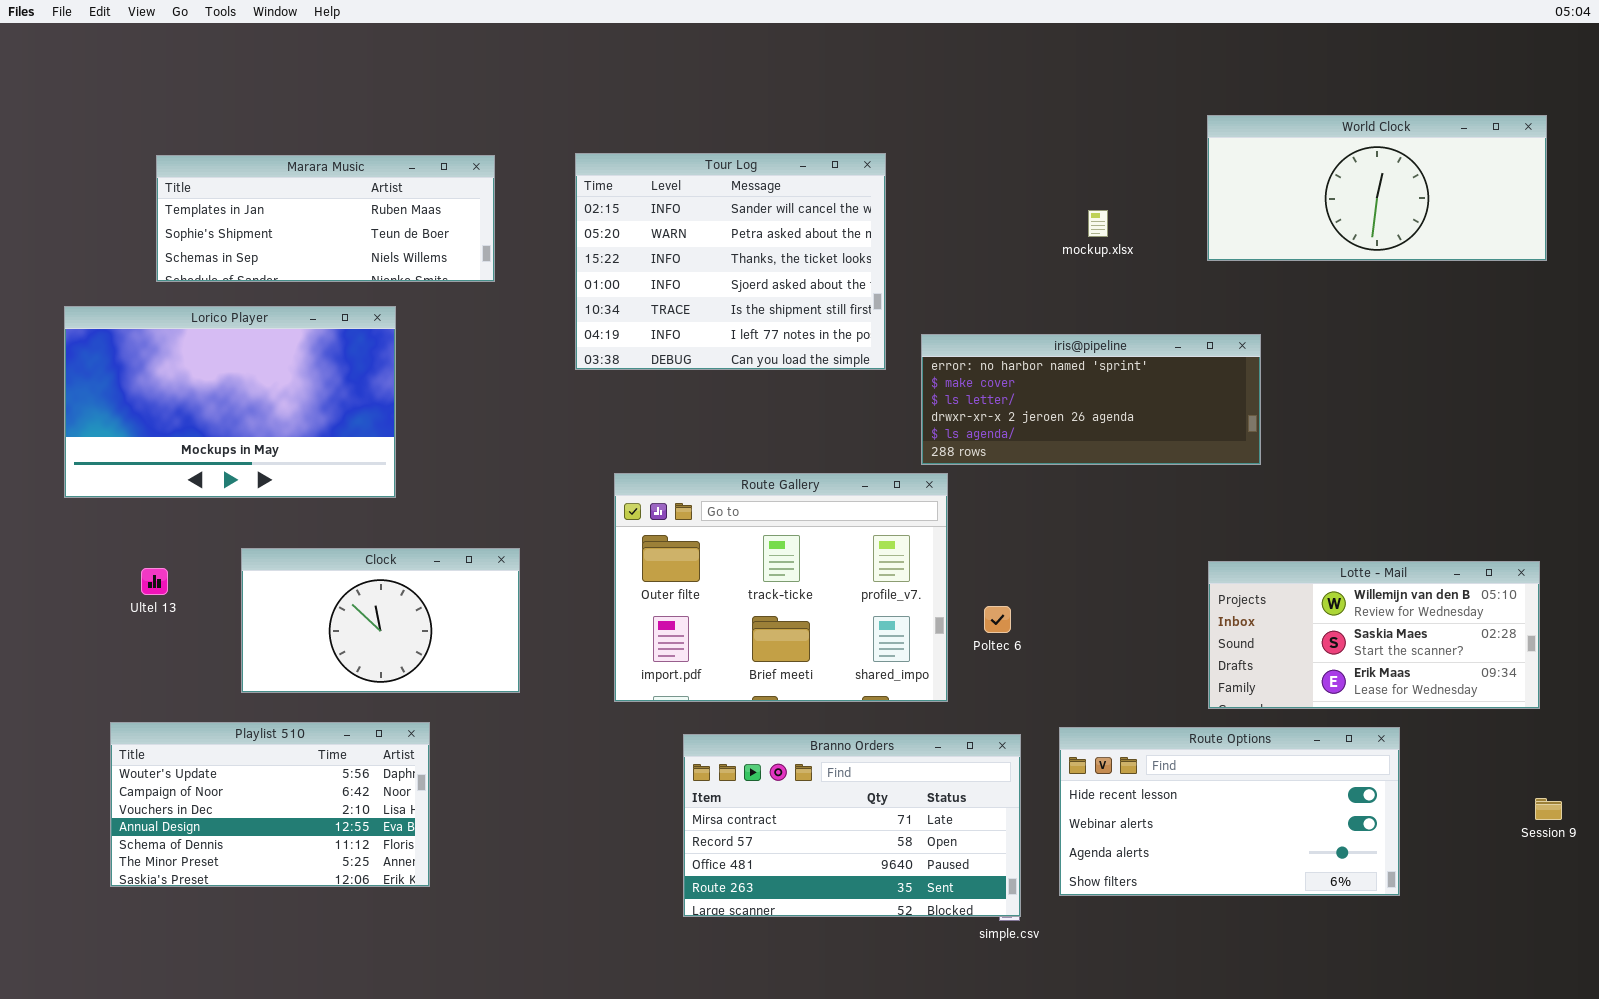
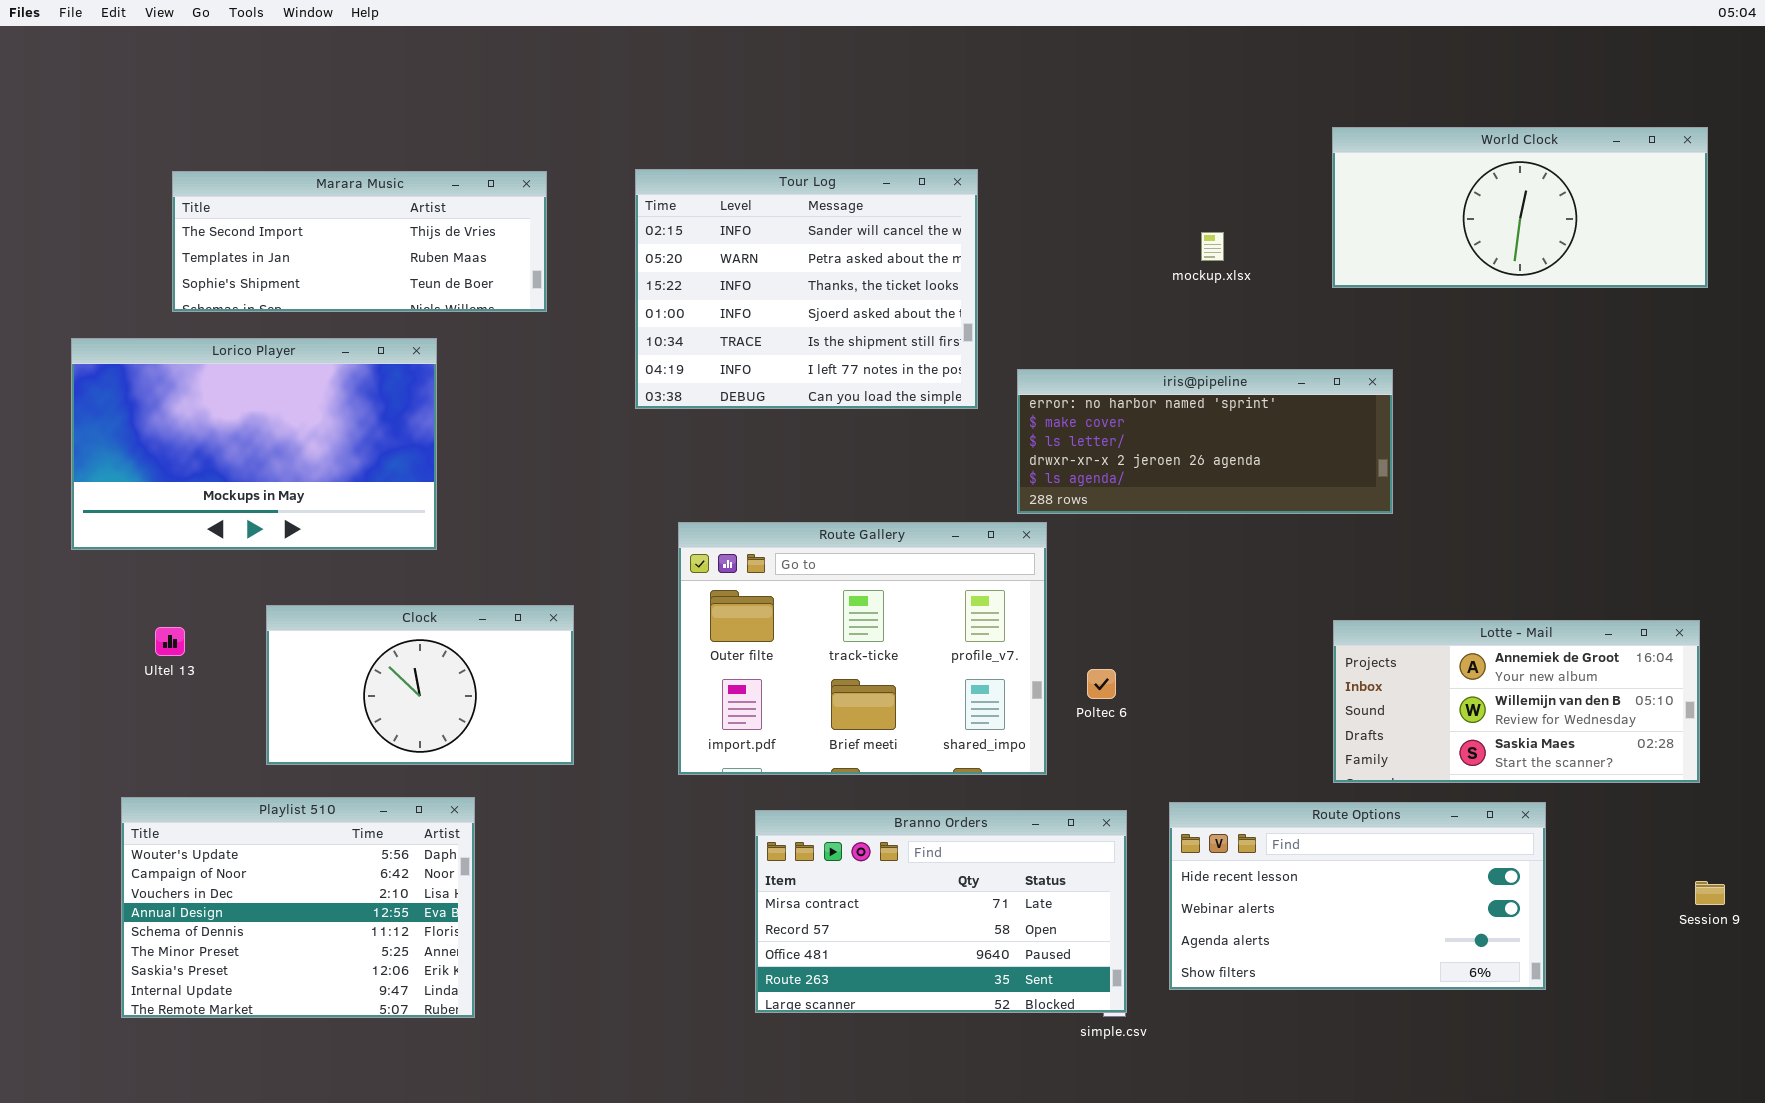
Marara Music: [156,155,495,282] -> [172,171,547,312], scrolled up 1 row
Lotte - Mail: [1208,561,1540,709] -> [1333,620,1700,783], scrolled up 1 row
Playlist 510: [110,722,430,887] -> [121,797,475,1018], resized

